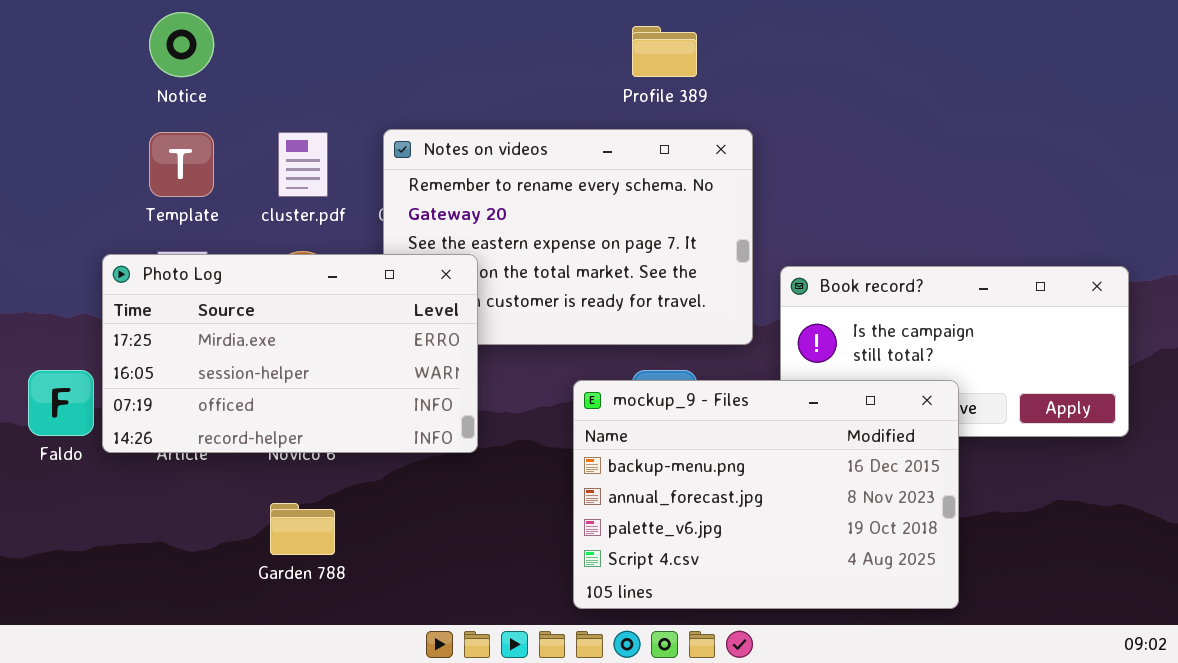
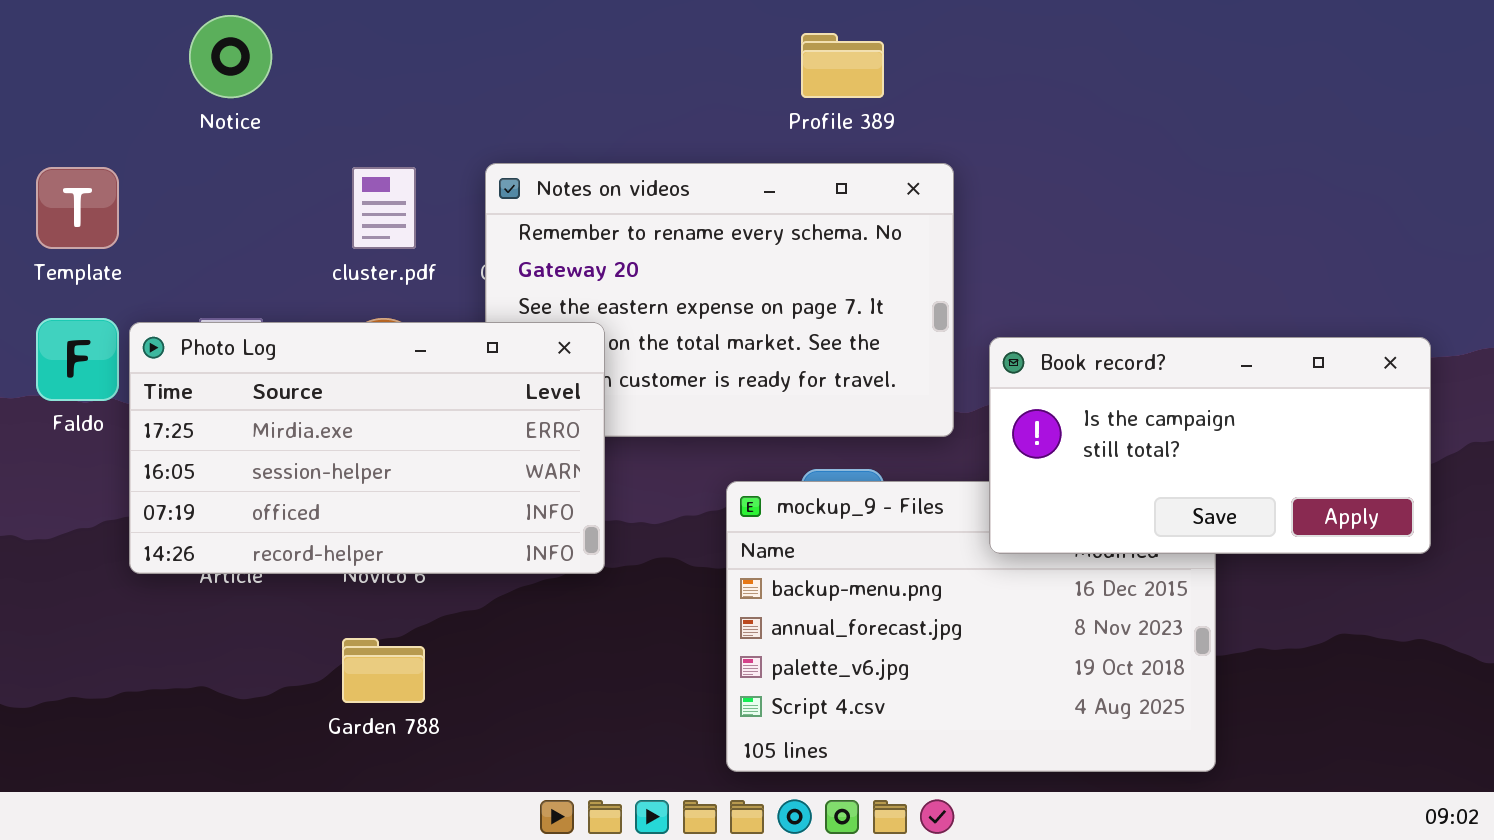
Template: [149,132,214,197] -> [36,167,119,249], moved
Book record?: [780,266,1129,437] -> [989,337,1431,554], raised
Faldo: [28,370,94,436] -> [36,318,119,401], moved

